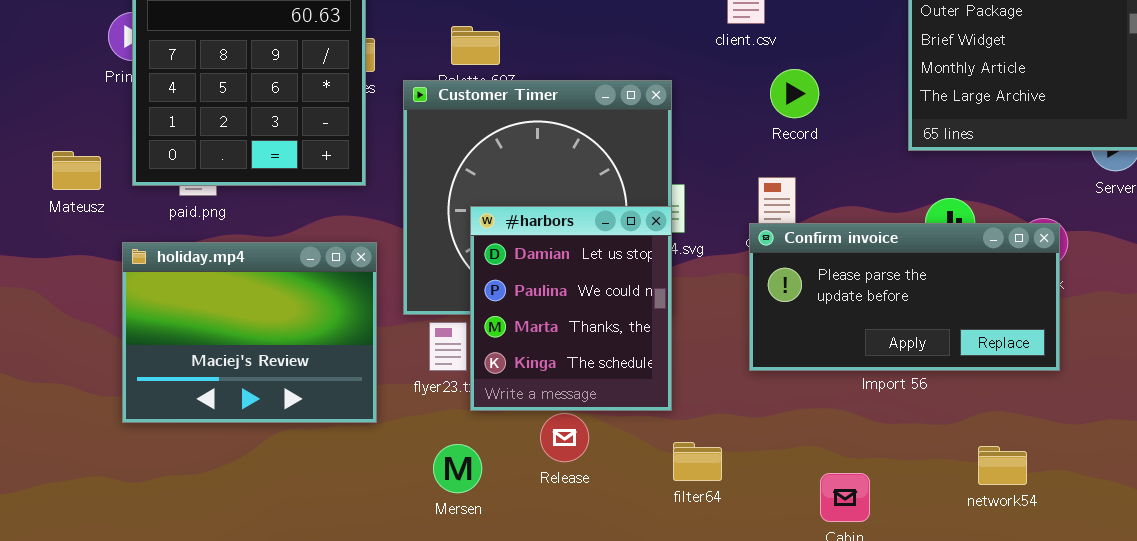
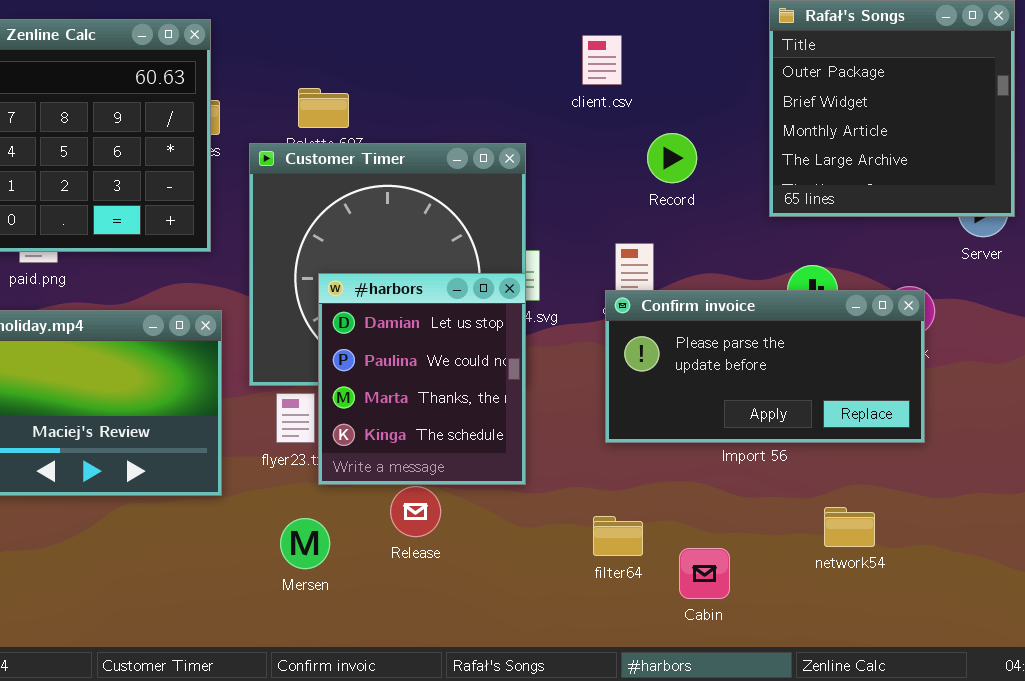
Record: [770,69,819,118] -> [647,133,697,183], moved
filter64: [673,442,722,481] -> [593,516,643,556], moved
network54: [978,446,1027,485] -> [824,507,875,547], moved

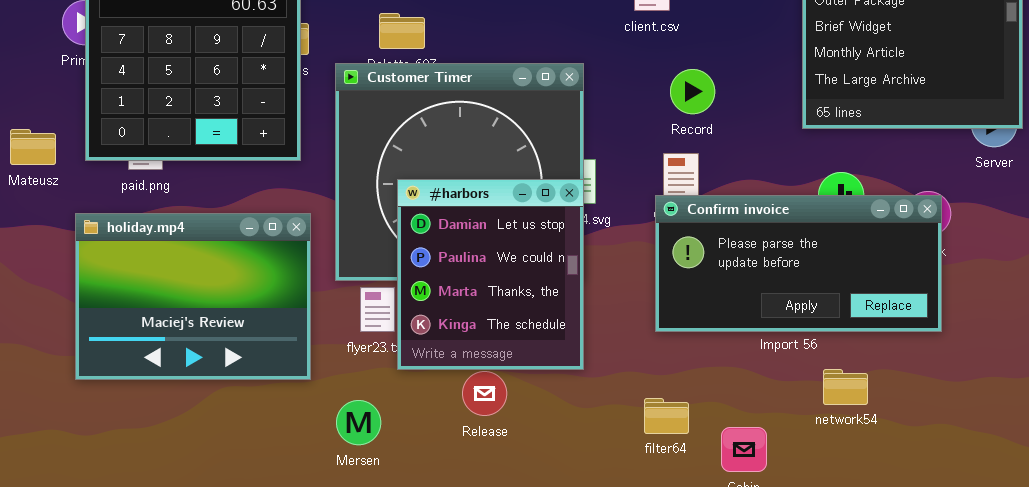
Record: [647,133,697,183] -> [670,69,715,114], moved
network54: [824,507,875,547] -> [823,369,868,405], moved
Mersen: [280,518,330,569] -> [336,400,381,445], moved

